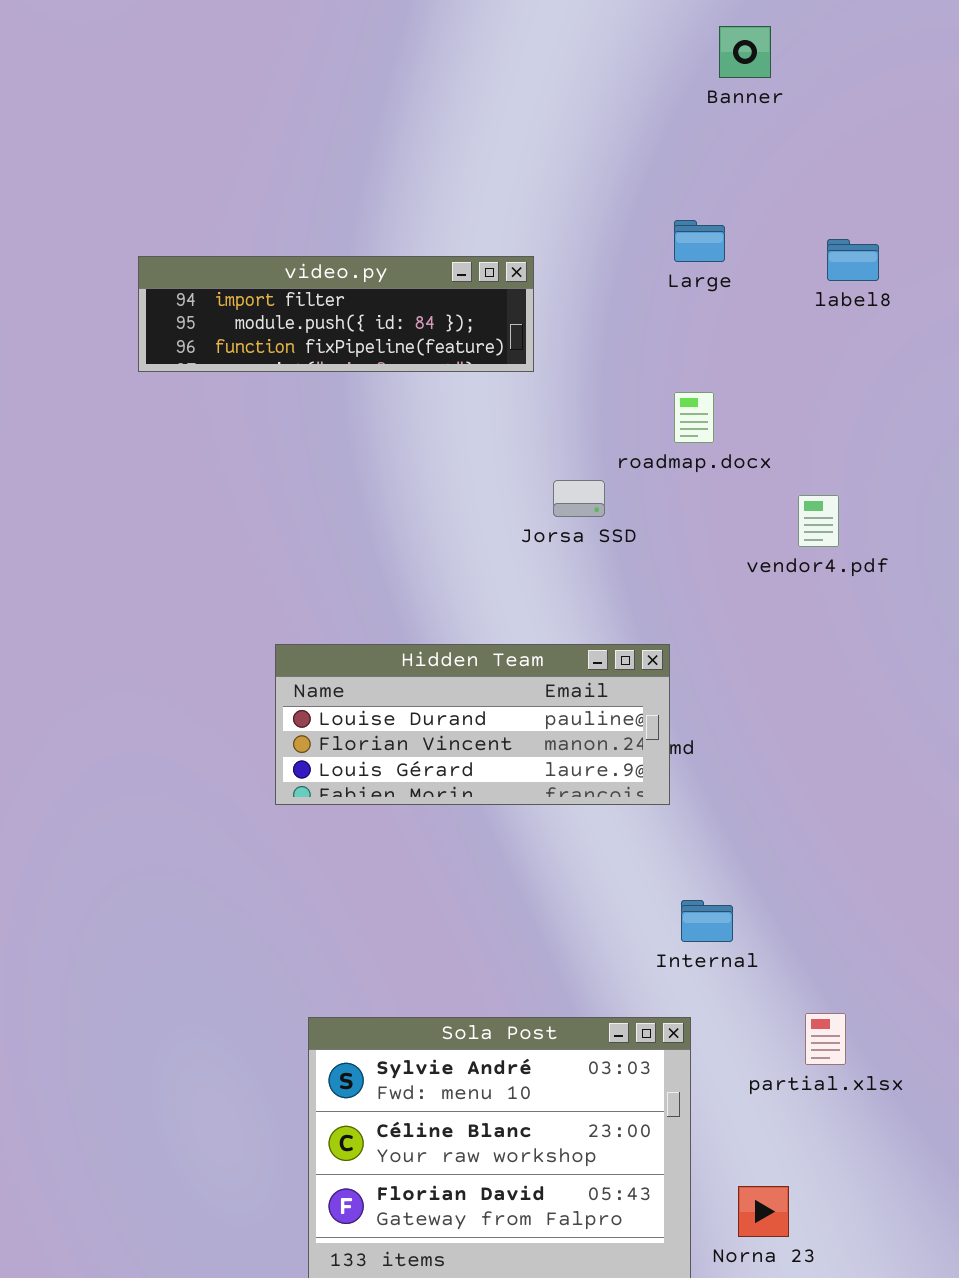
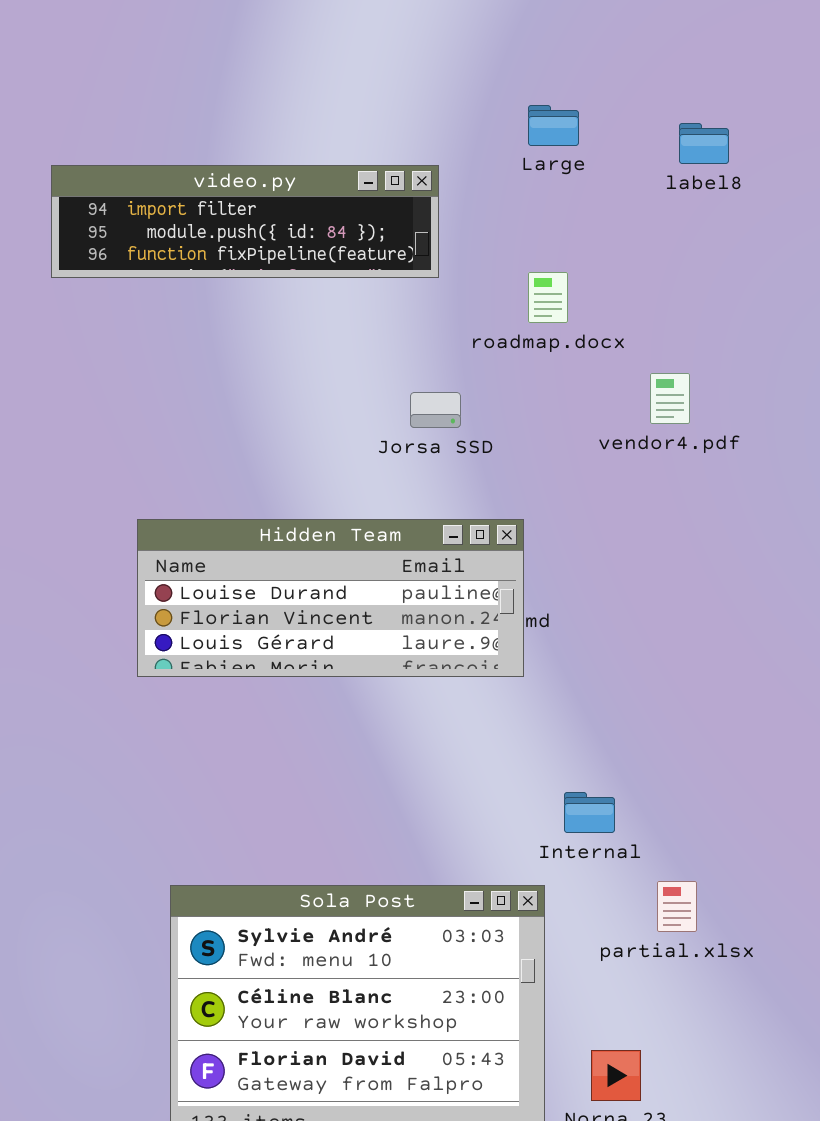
video.py: [138,256,534,372] -> [51,165,439,278], moved
Jorsa SSD: [553,480,605,517] -> [410,392,461,428], moved
Internal: [681,900,733,942] -> [564,792,615,833], moved

